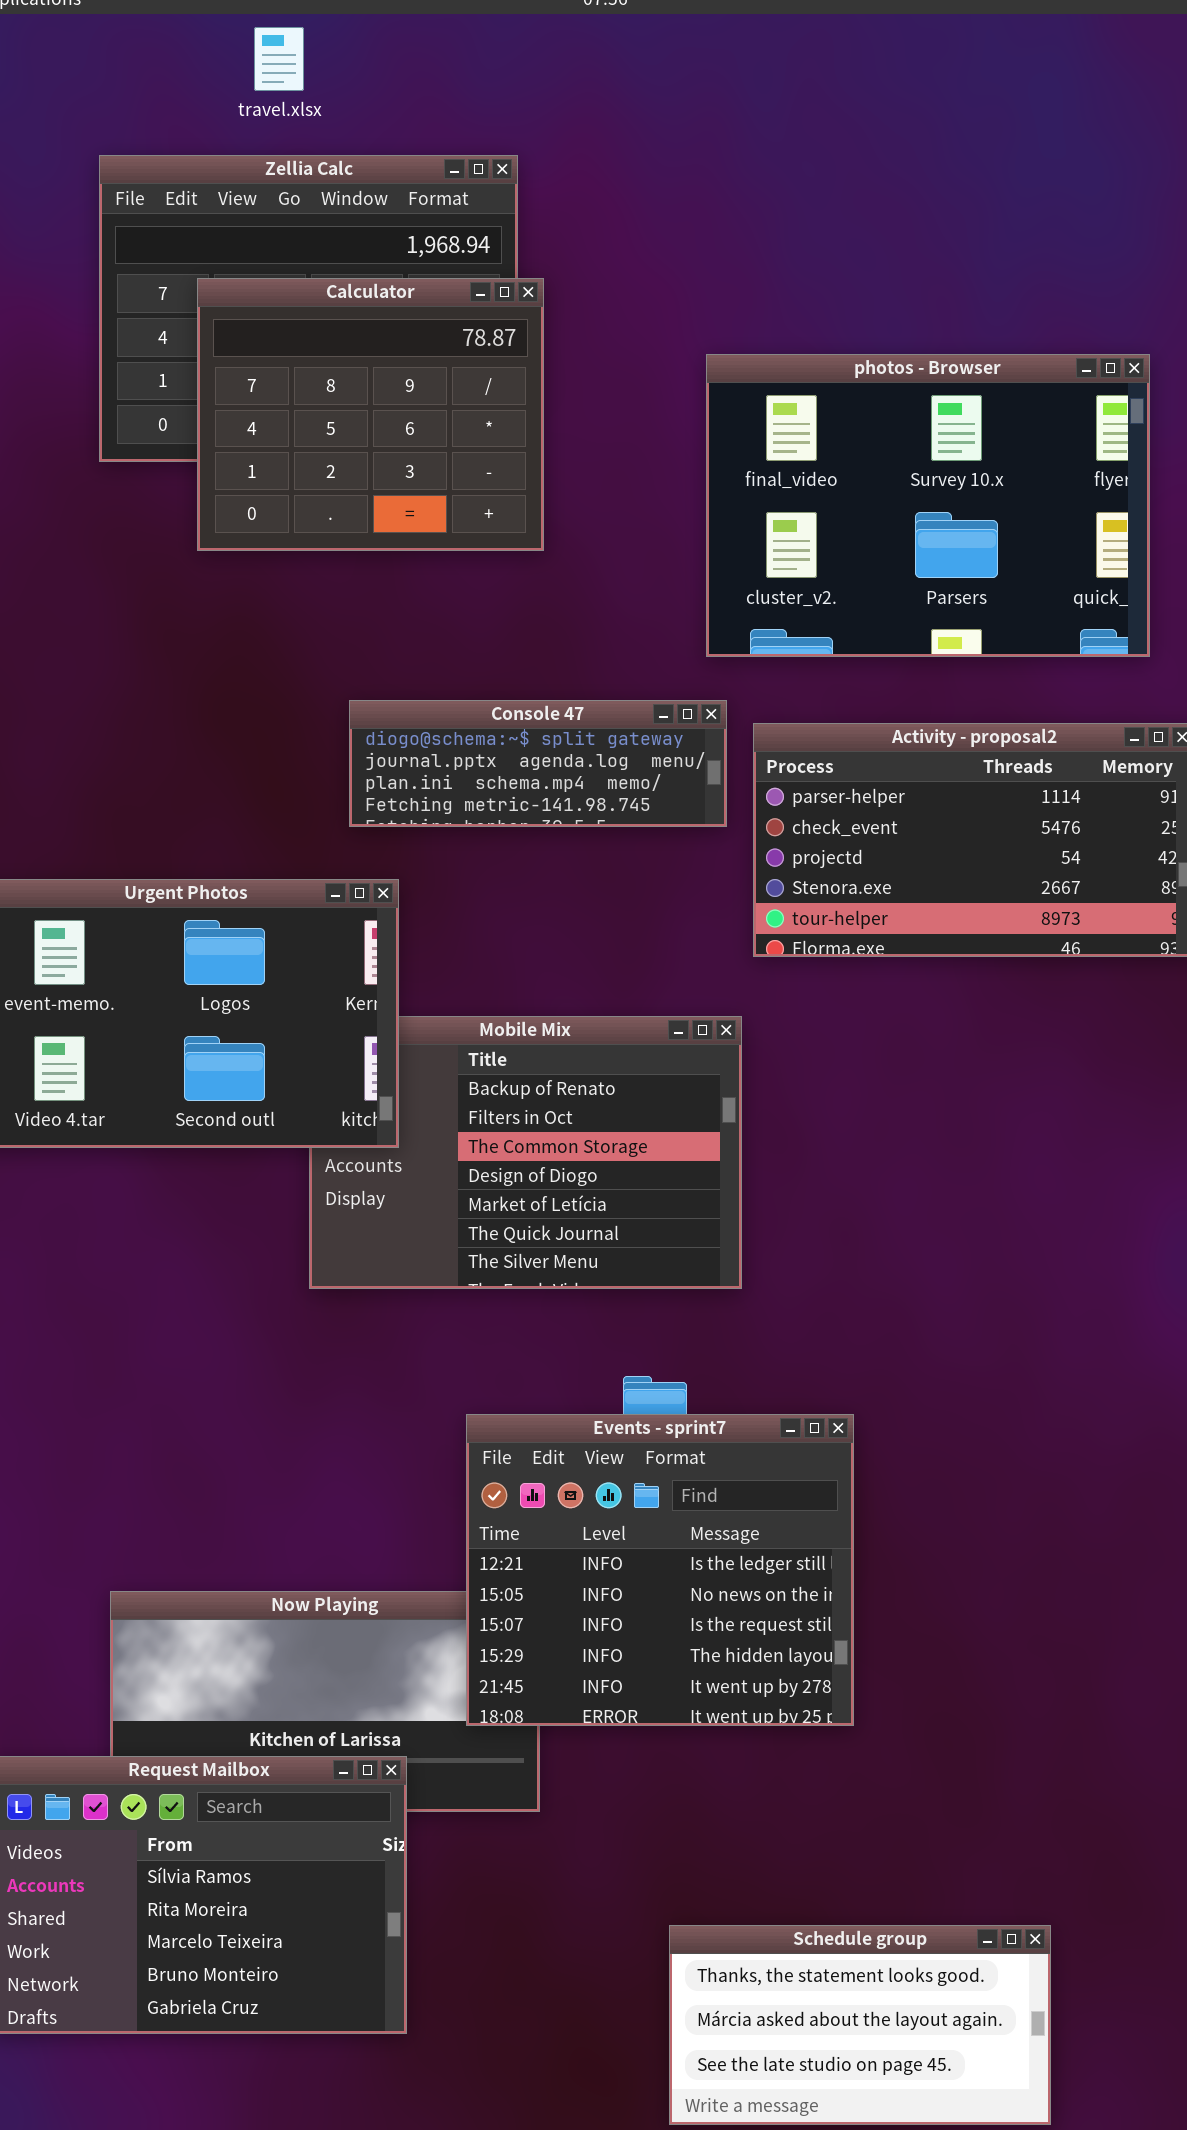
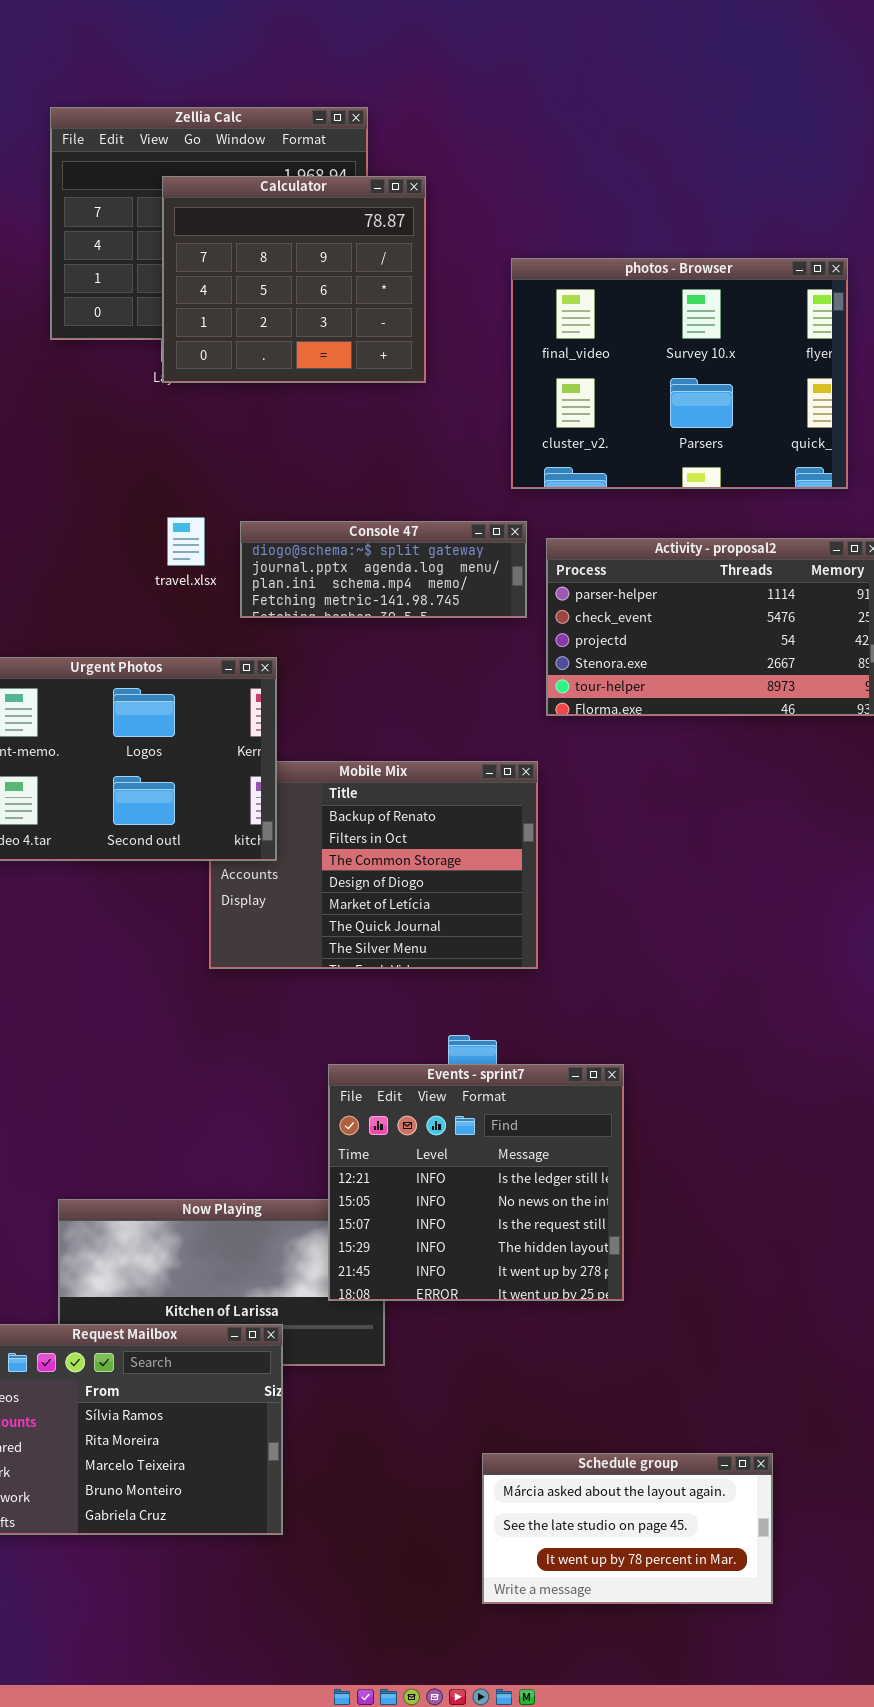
travel.xlsx: [254,27,304,91] -> [167,517,205,566], moved
Calculator: [197,278,544,551] -> [162,176,426,383], moved
Schedule group: [669,1925,1051,2125] -> [482,1453,773,1604], scrolled down 1 row

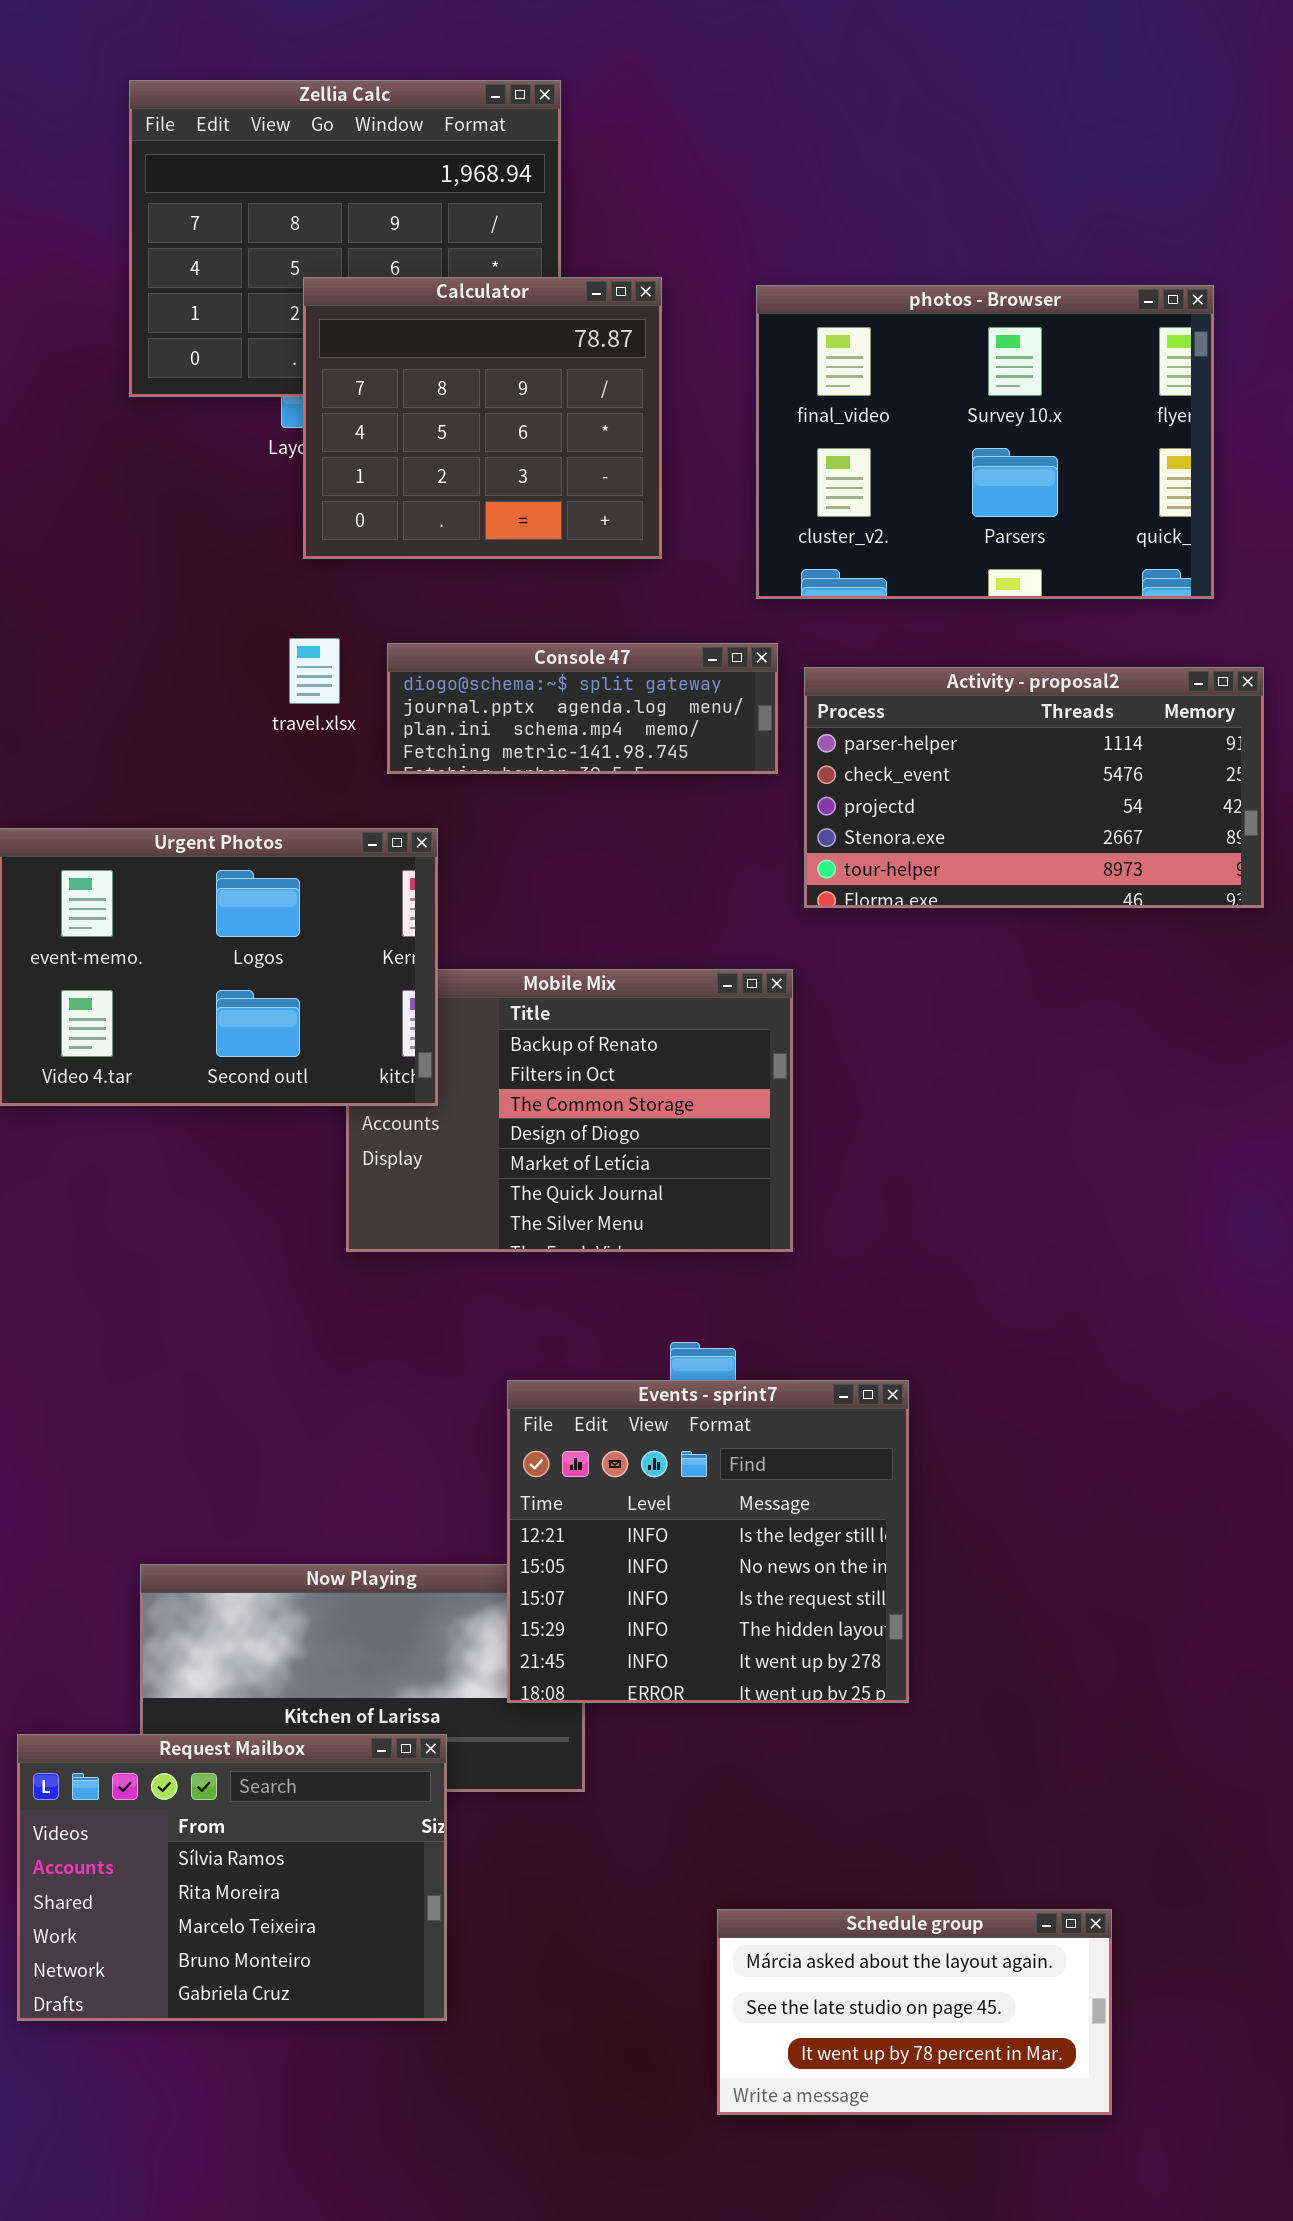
Calculator: [162,176,426,383] -> [303,277,662,559], moved

